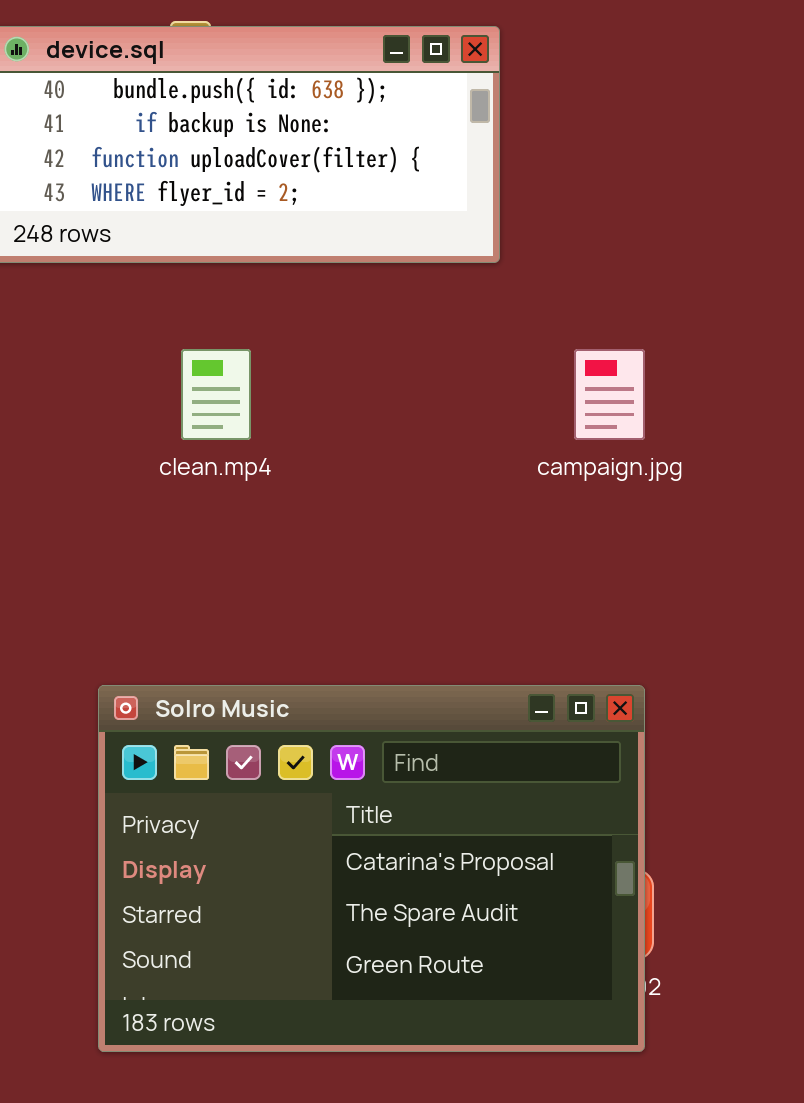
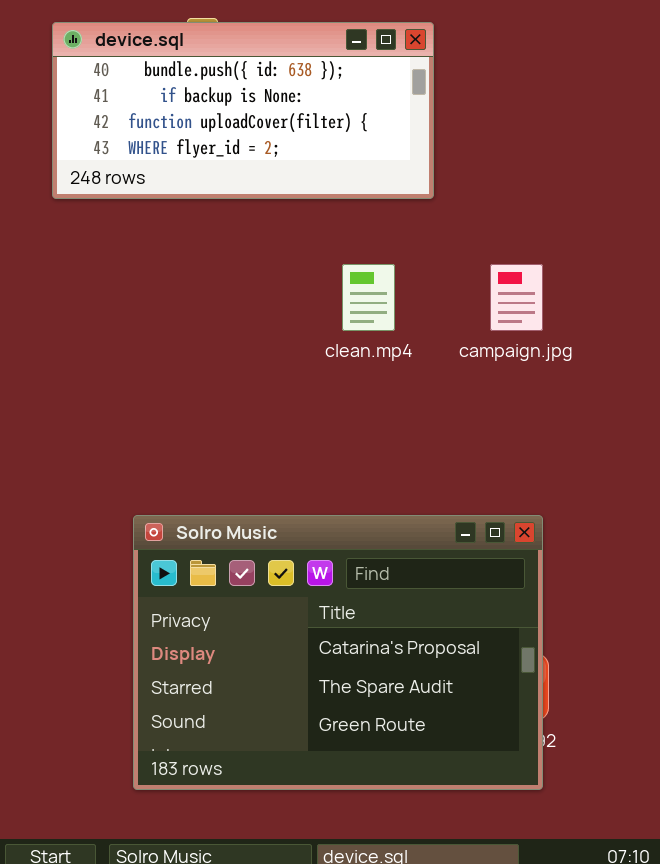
clean.mp4: [181,349,251,440] -> [342,264,395,331], moved

